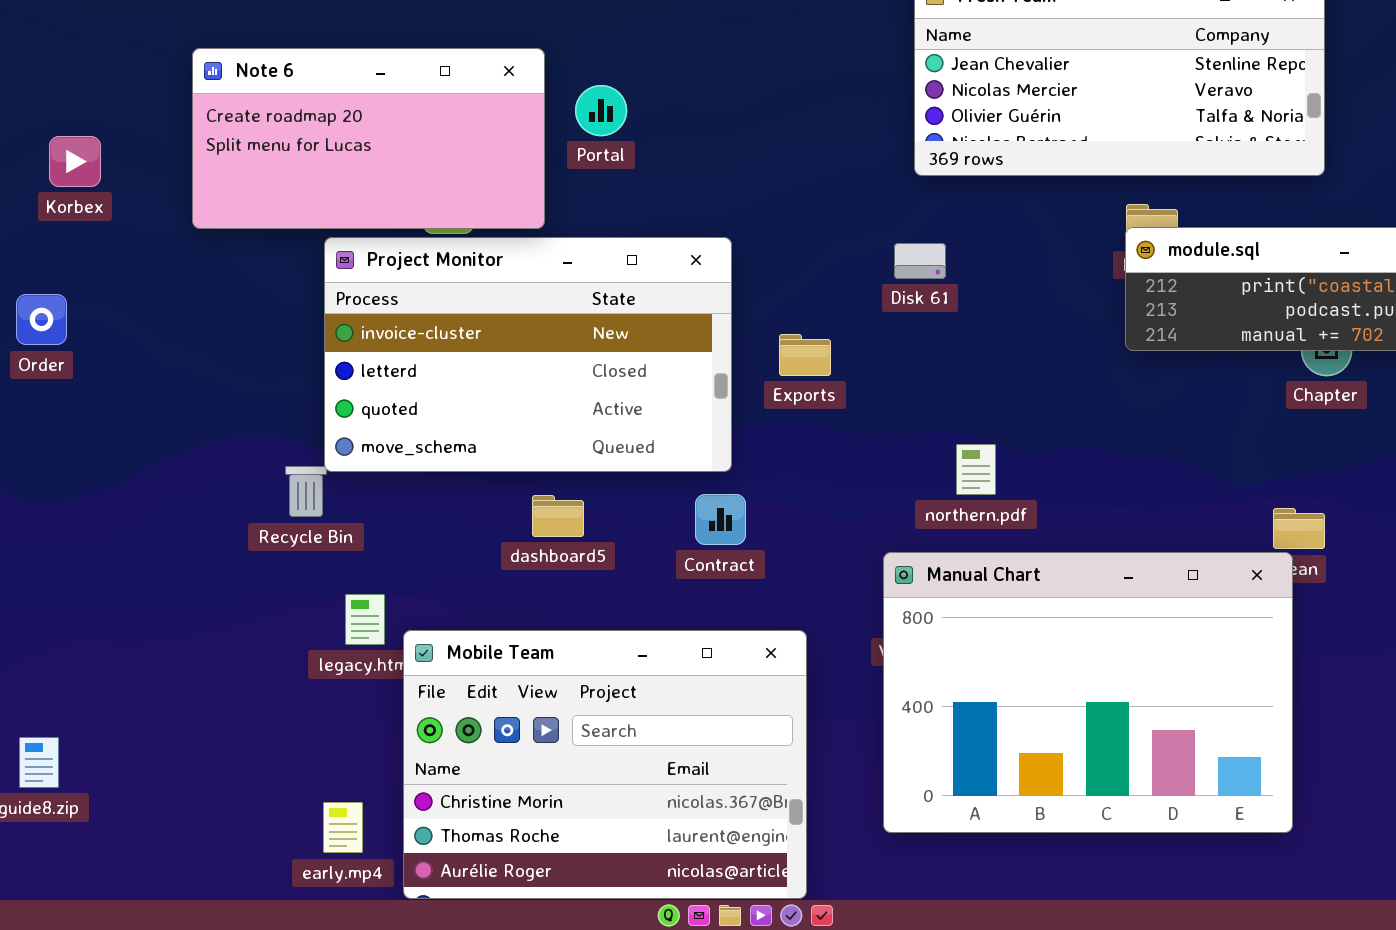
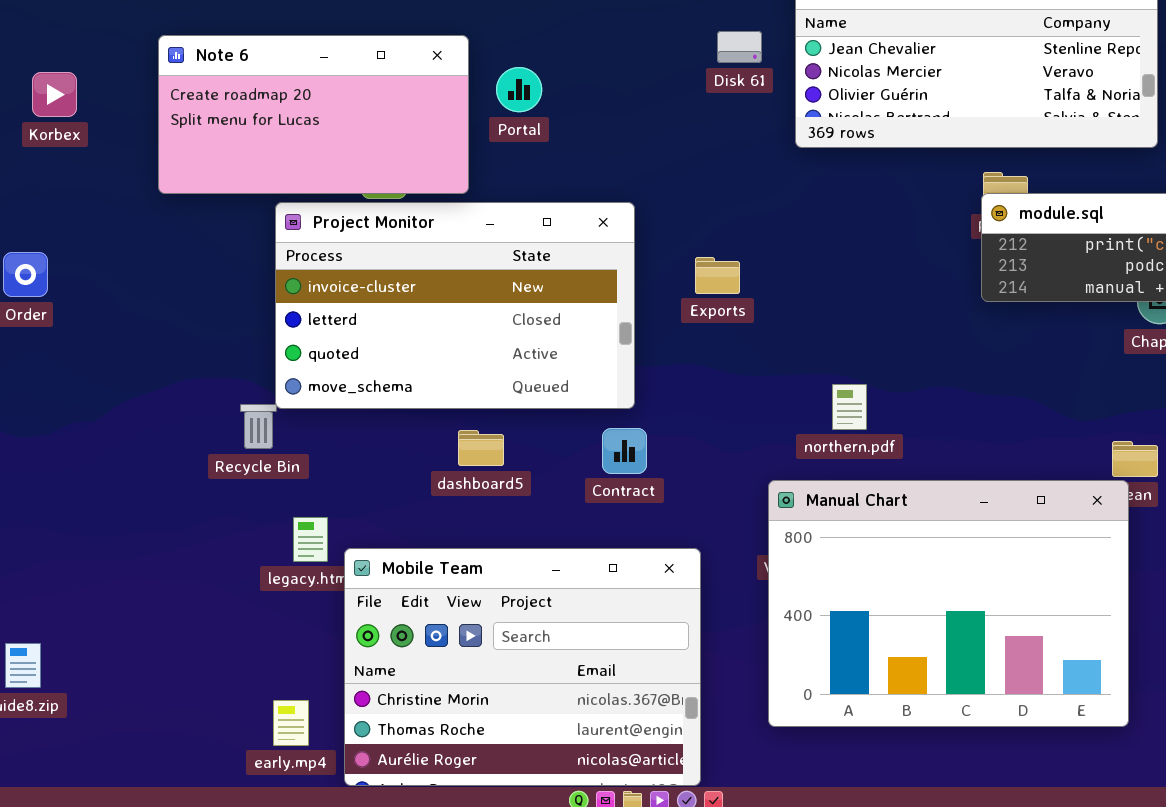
Korbex: [49,136,101,187] -> [32,72,77,117], moved
Disk 61: [894,243,946,279] -> [717,31,762,63], moved
Exports: [779,334,831,376] -> [695,257,740,294], moved

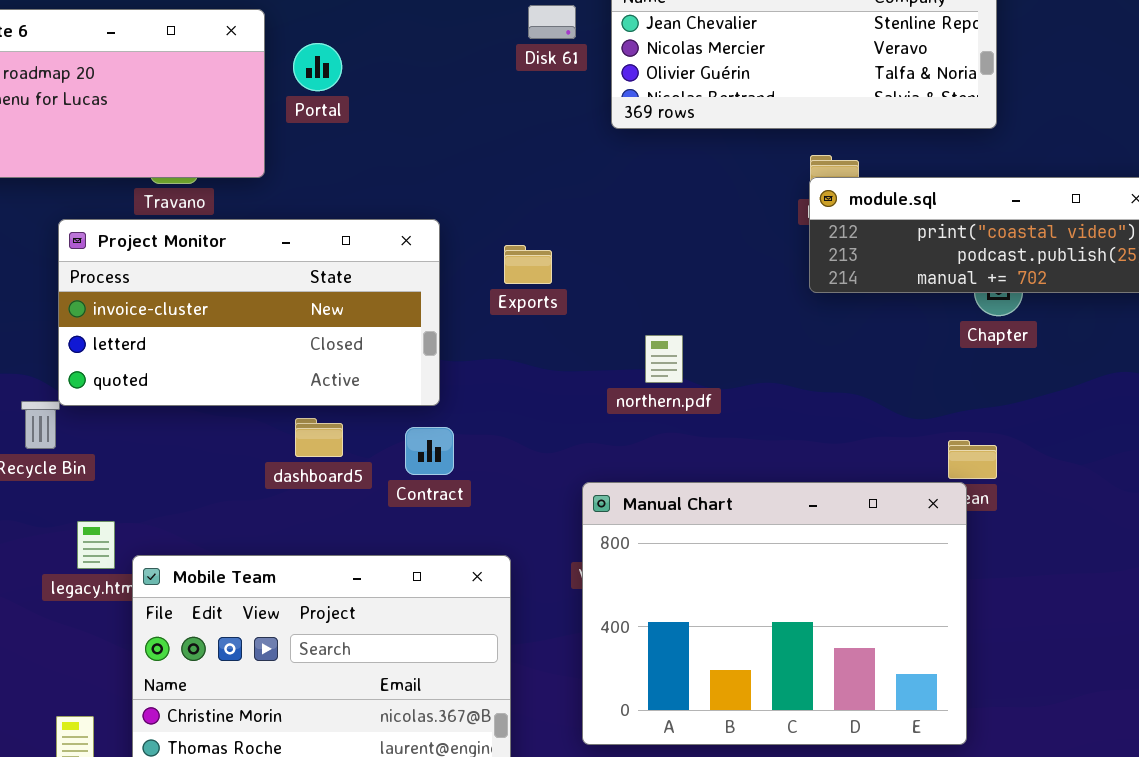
Project Monitor: [275,202,635,409] -> [58,219,440,406], resized
northern.pdf: [832,384,867,430] -> [645,335,683,383], moved
dashboard5: [458,430,504,466] -> [295,418,343,457], moved

